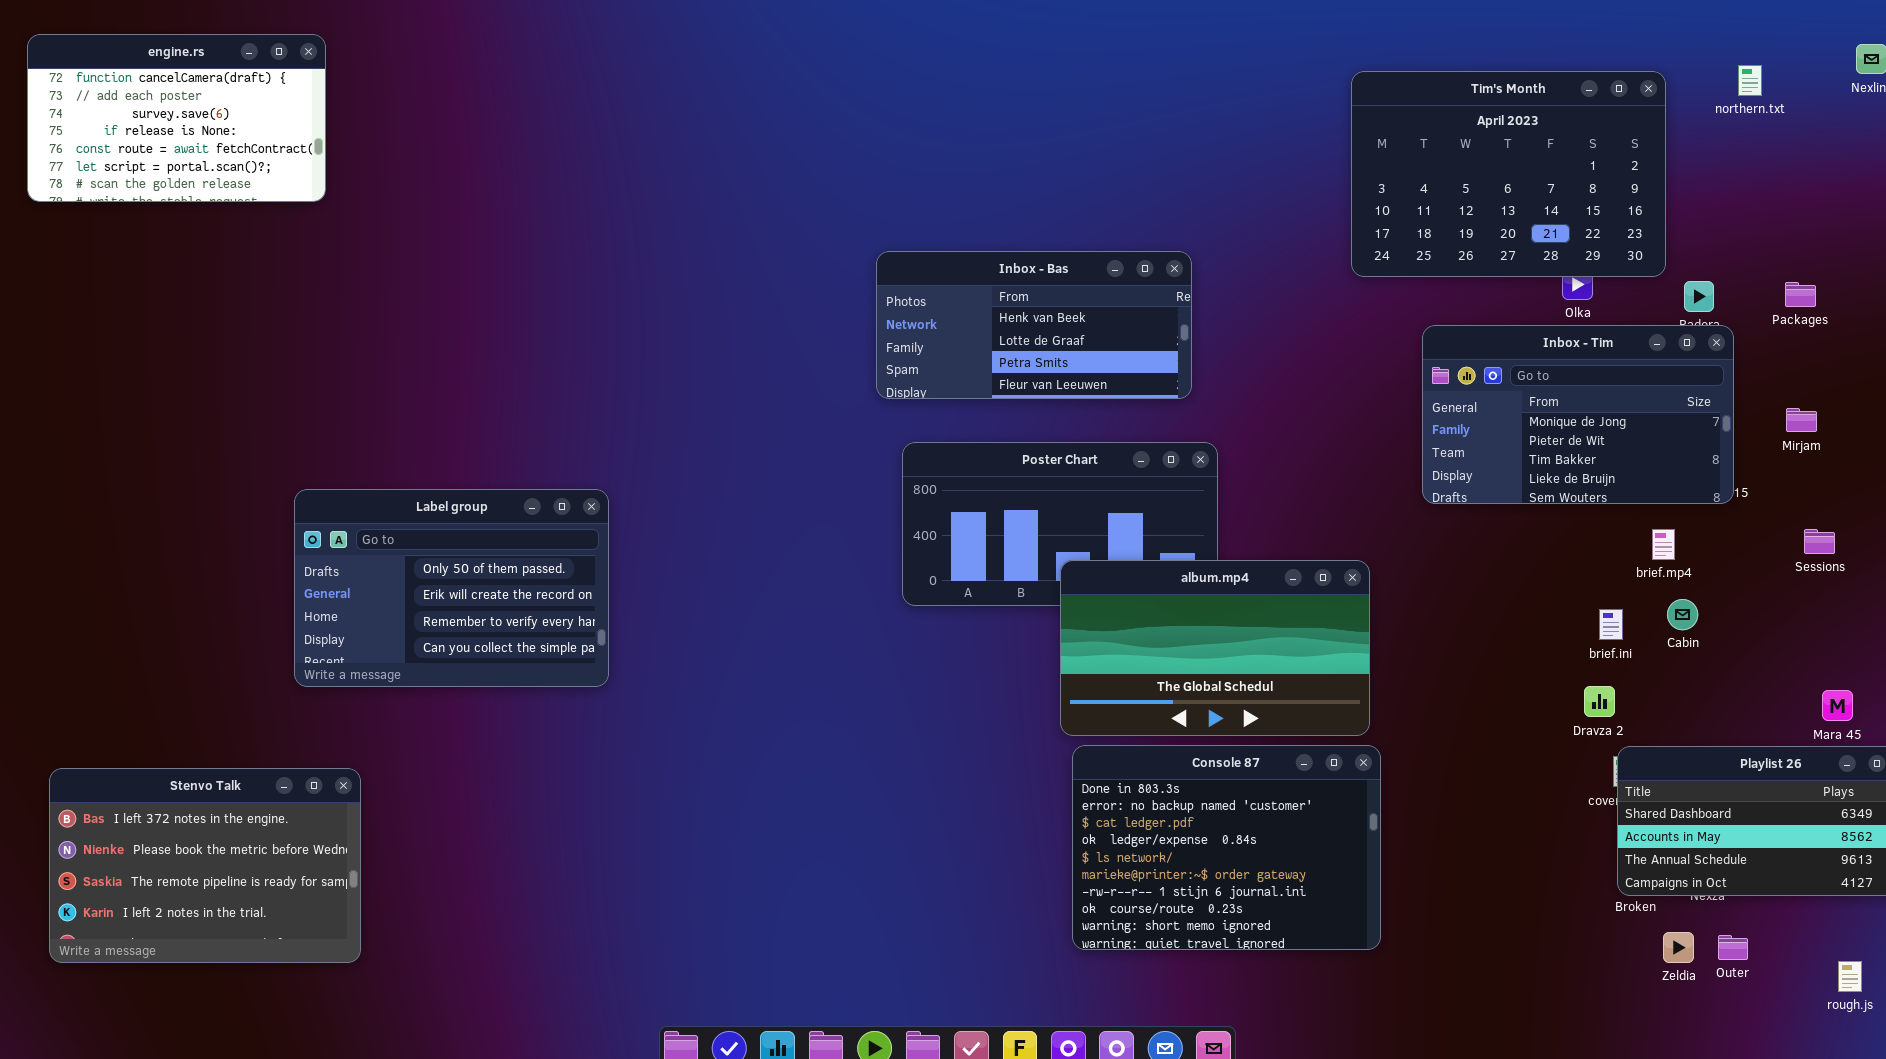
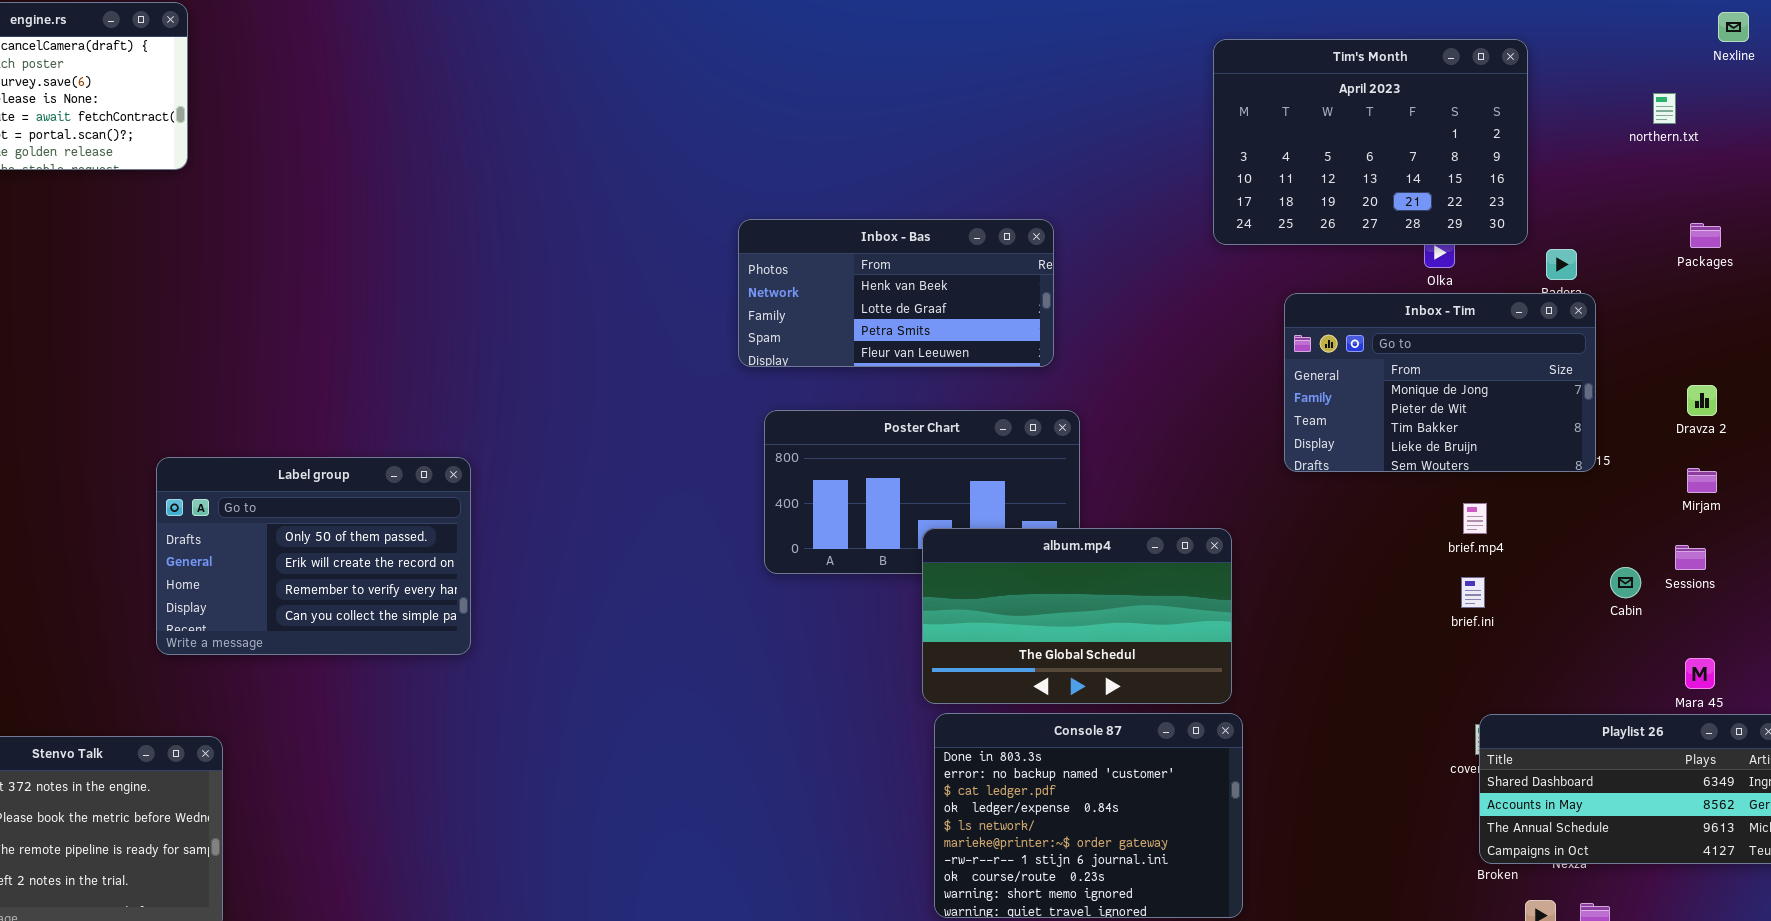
northern.txt: [1738,65,1762,96] -> [1653,93,1676,124], moved
Packages: [1785,282,1816,307] -> [1690,223,1721,248], moved
Mirjam: [1786,408,1817,432] -> [1687,468,1717,493], moved
brief.mp4: [1652,529,1675,560] -> [1463,503,1487,534], moved
Sessions: [1804,529,1835,554] -> [1675,545,1706,570], moved
Cabin: [1667,599,1698,630] -> [1610,567,1641,598], moved
Dravza 2: [1584,686,1615,717] -> [1687,385,1717,416], moved

